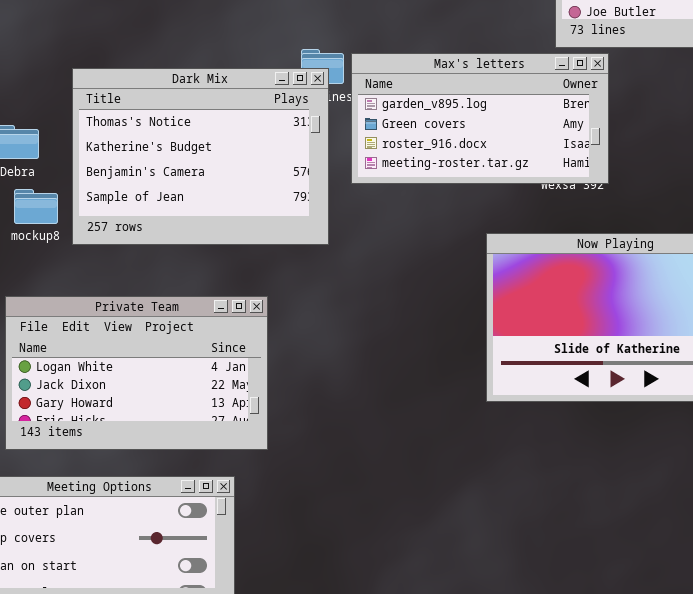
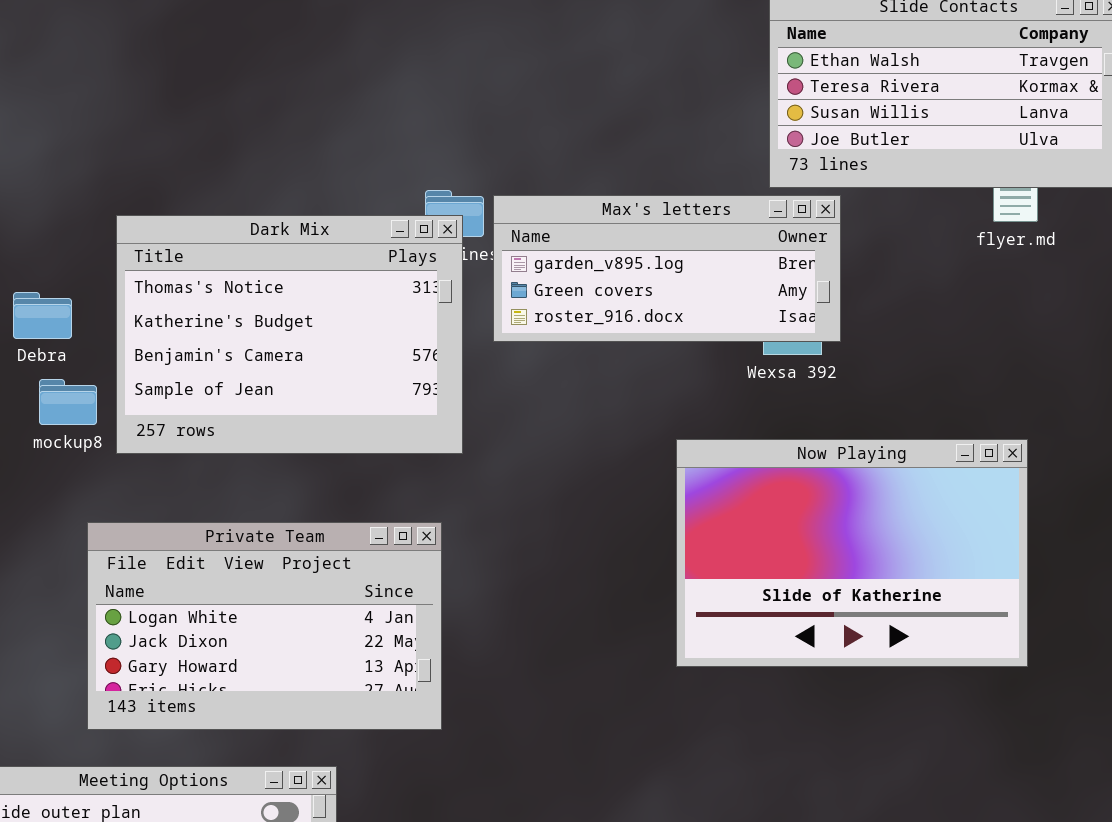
Max's letters: [351,53,609,184] -> [493,195,841,342], resized
Private Team: [5,296,268,450] -> [87,522,442,730], moved

